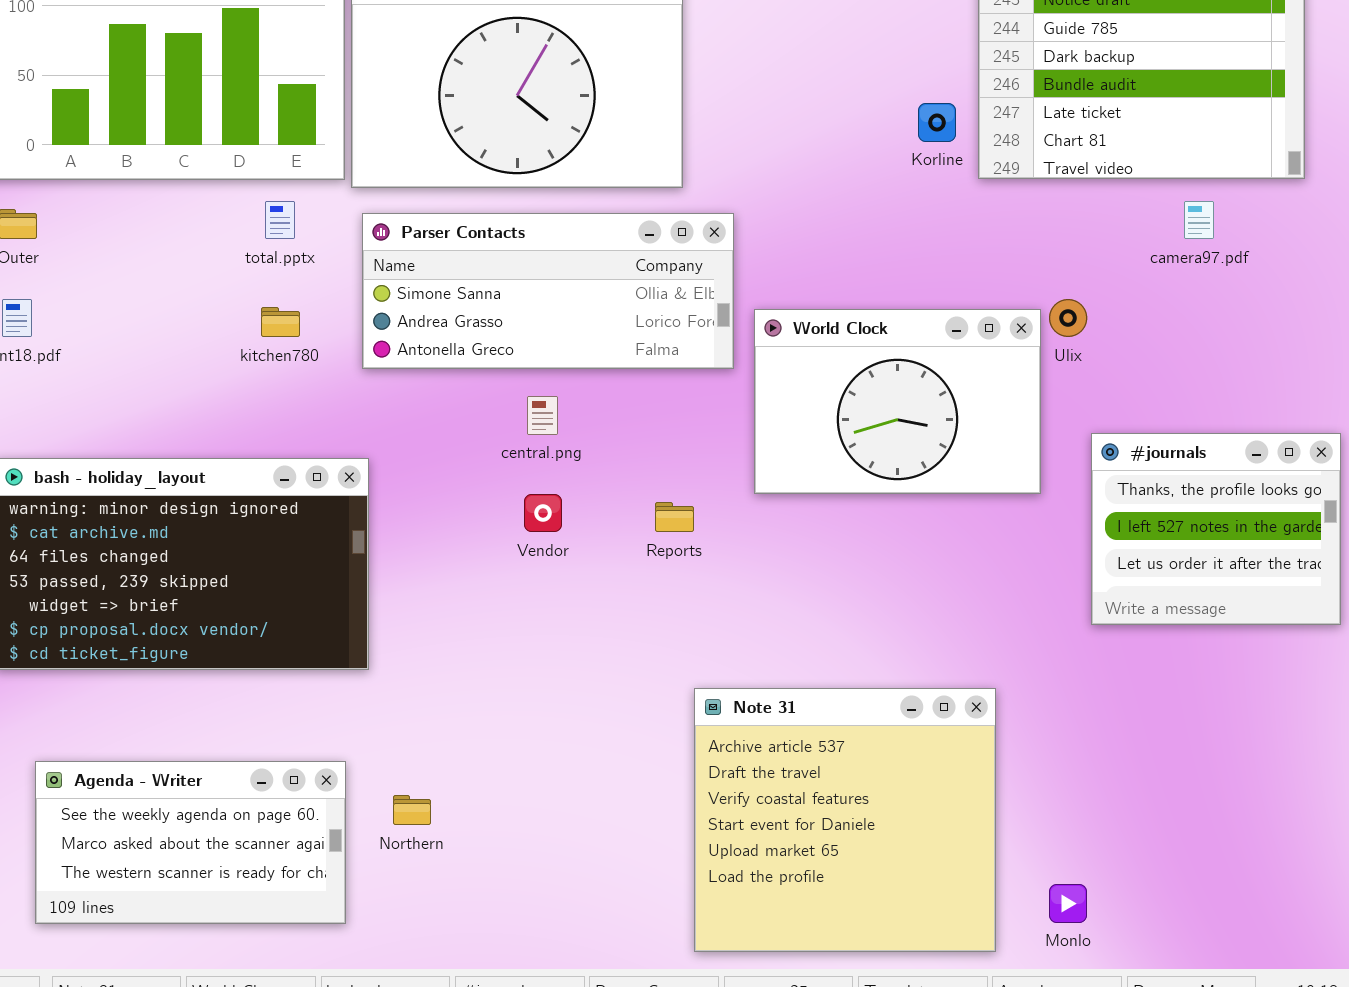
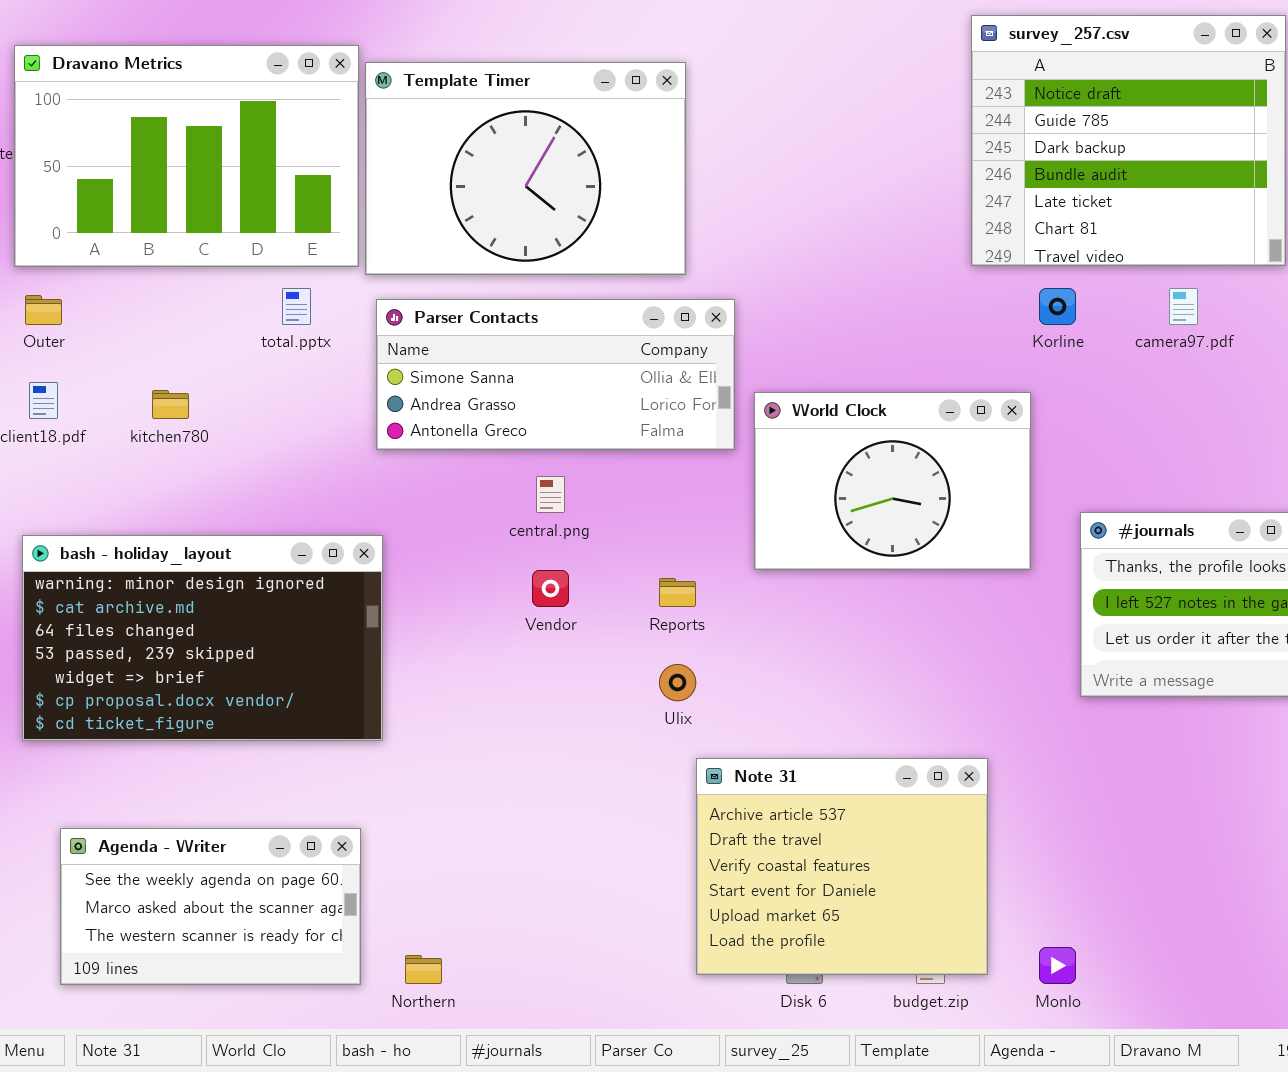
Korline: [918,103,956,142] -> [1039,288,1076,325], moved
Ulix: [1049,299,1087,337] -> [659,664,696,701], moved
kitchen780: [261,307,300,337] -> [152,390,189,419], moved
Note 31: [694,688,996,952] -> [696,758,988,975], resized
Northern: [393,795,431,825] -> [405,955,442,984], moved

